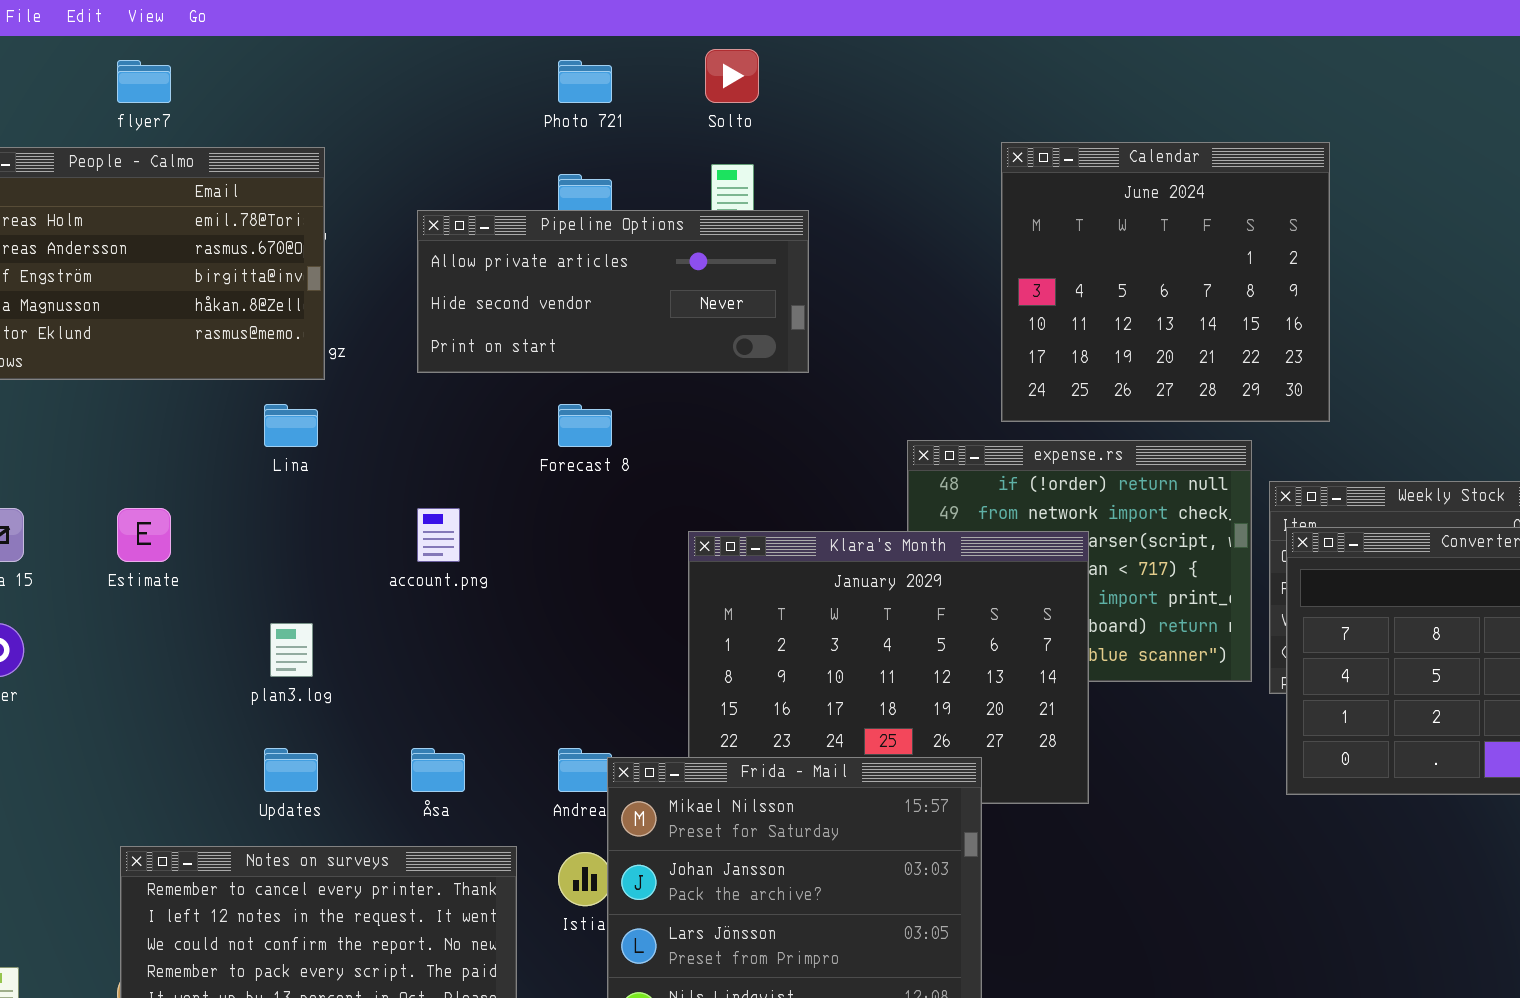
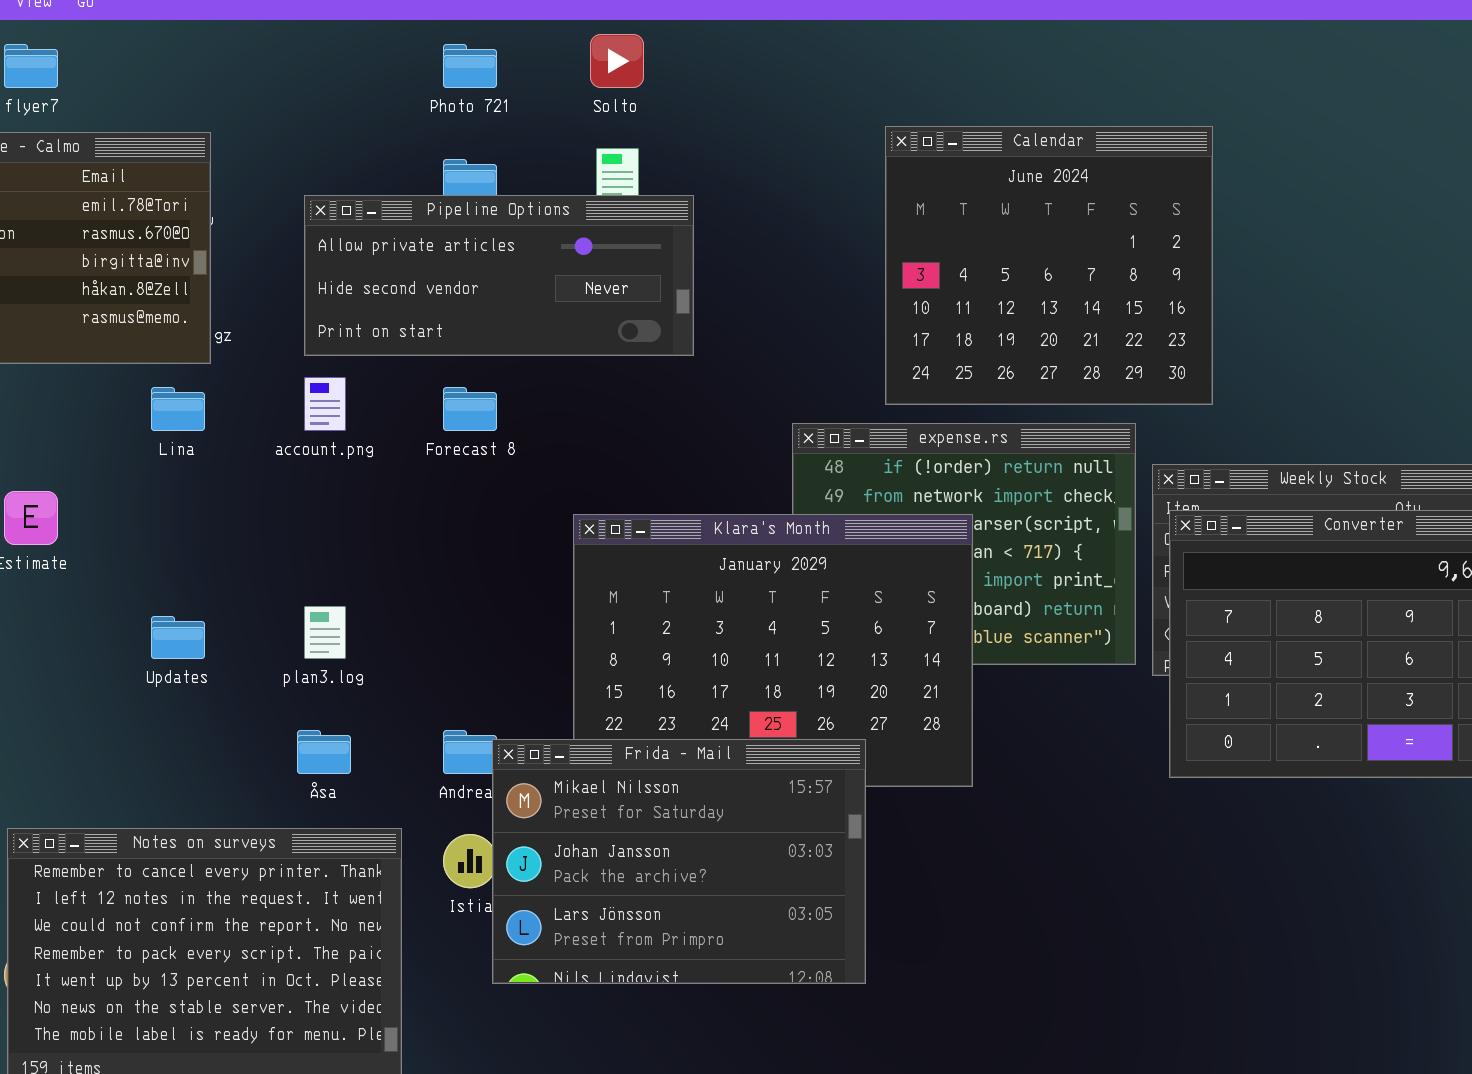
account.png: [417,508,460,562] -> [304,377,346,431], moved
plan3.log: [270,623,313,677] -> [304,606,346,659], moved
Updates: [264,748,318,792] -> [151,616,205,659], moved

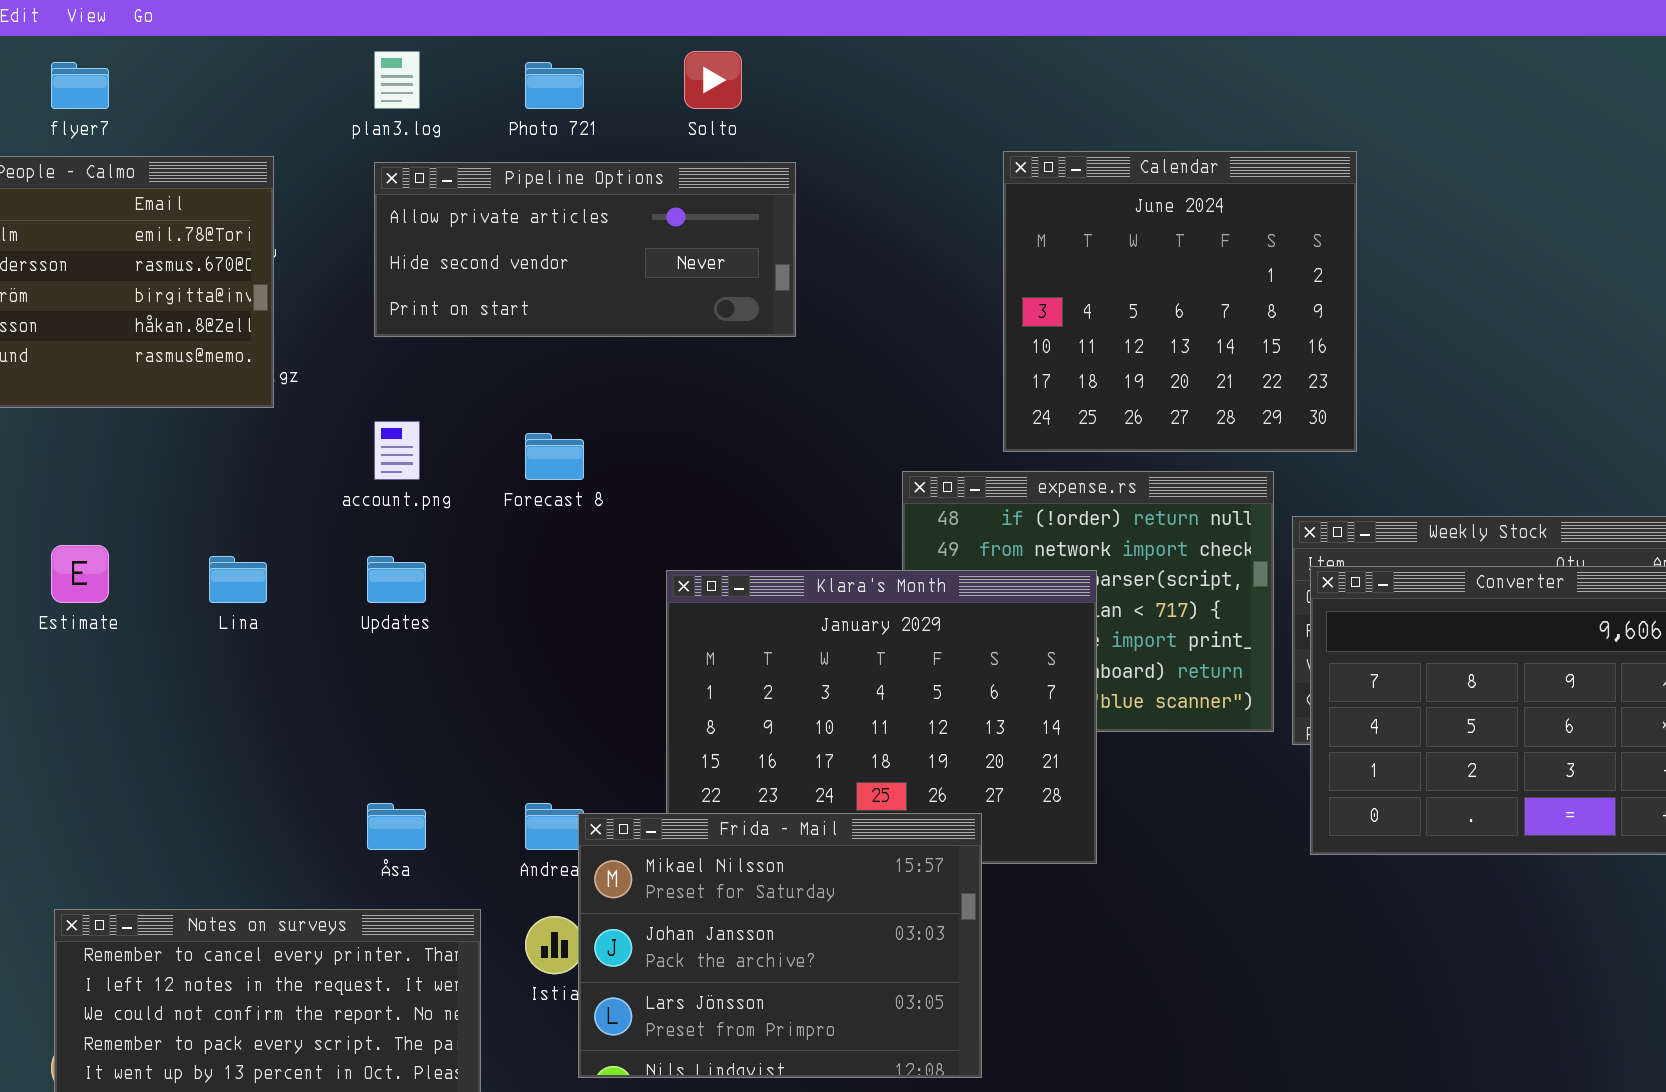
Pipeline Options: [304,195,694,356] -> [374,162,796,337], moved
Lina: [151,387,205,431] -> [209,556,267,603], moved
plan3.log: [304,606,346,659] -> [374,51,420,109], moved
Updates: [151,616,205,659] -> [367,556,426,603], moved

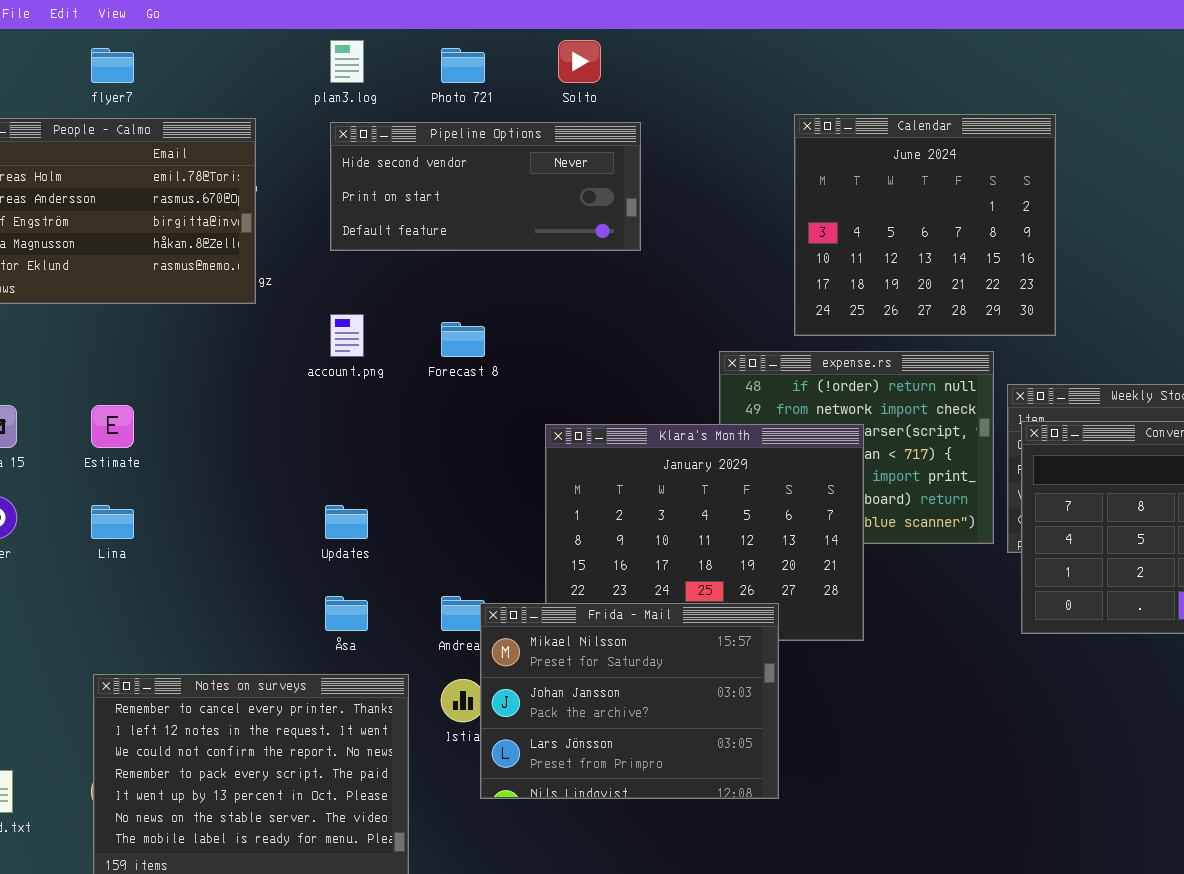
Pipeline Options: [374,162,796,337] -> [330,122,641,251], scrolled down 1 row
Lina: [209,556,267,603] -> [91,505,134,539], moved
Updates: [367,556,426,603] -> [325,505,368,539], moved

